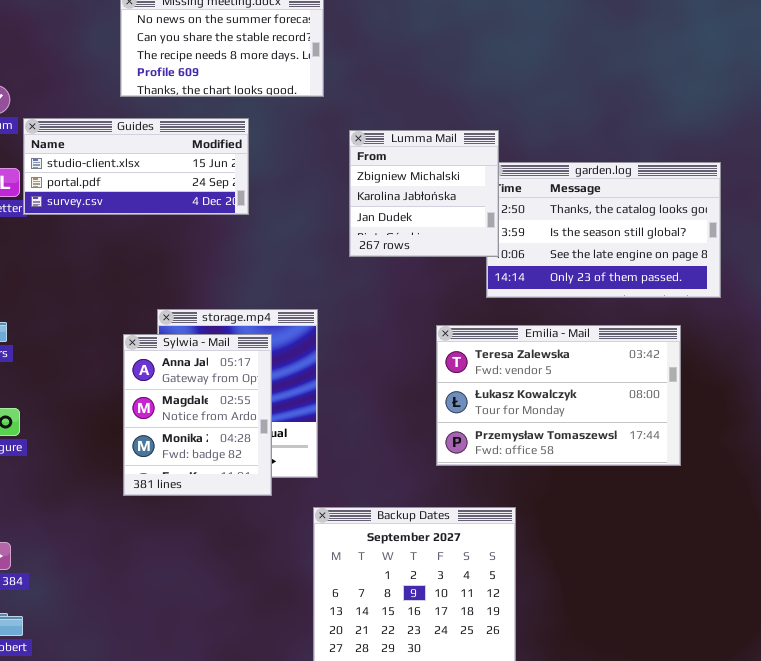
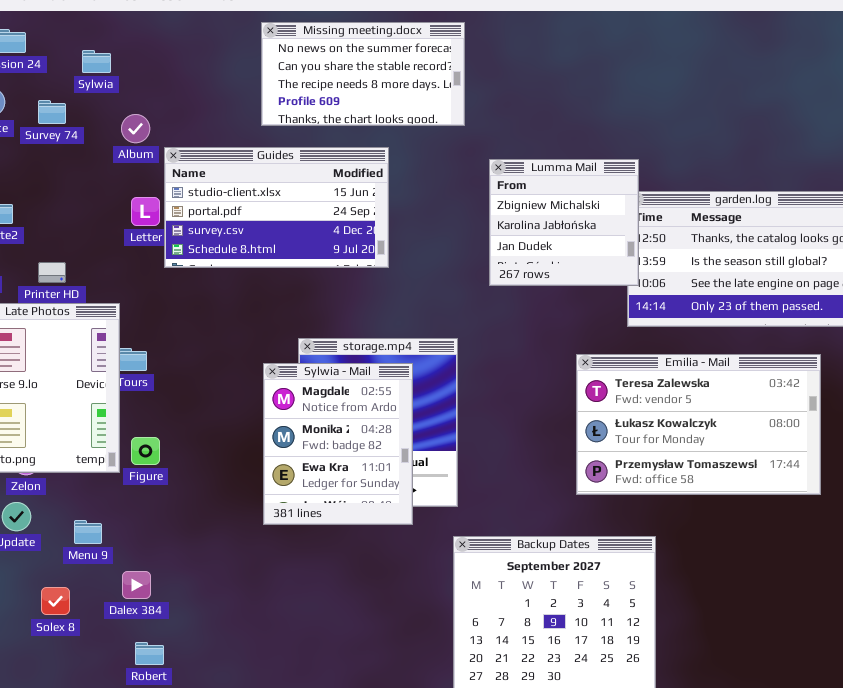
Guides: [23,118,249,215] -> [164,147,389,268], resized
Sylwia - Mail: [123,334,272,496] -> [263,363,413,525], scrolled down 1 row

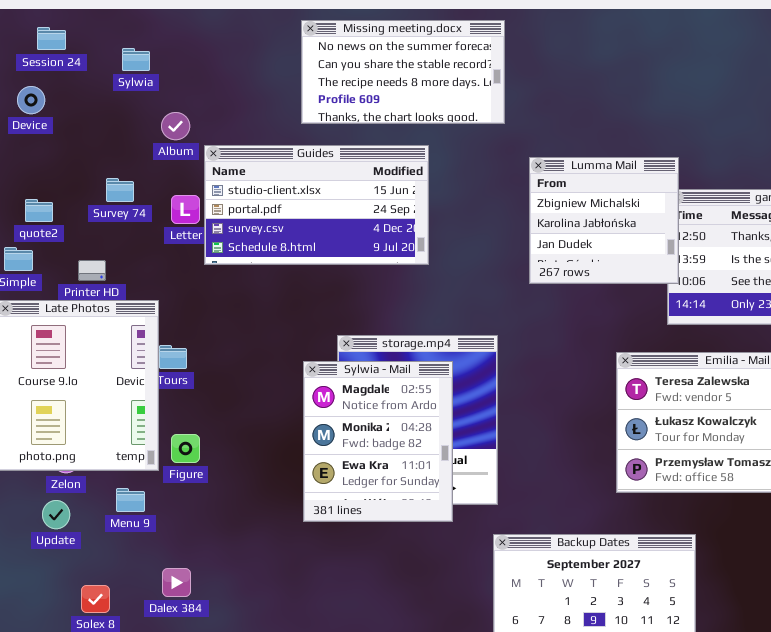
Survey 74: [38,100,66,124] -> [106,178,134,202], moved
Menu 9: [74,520,102,544] -> [116,488,145,512], moved

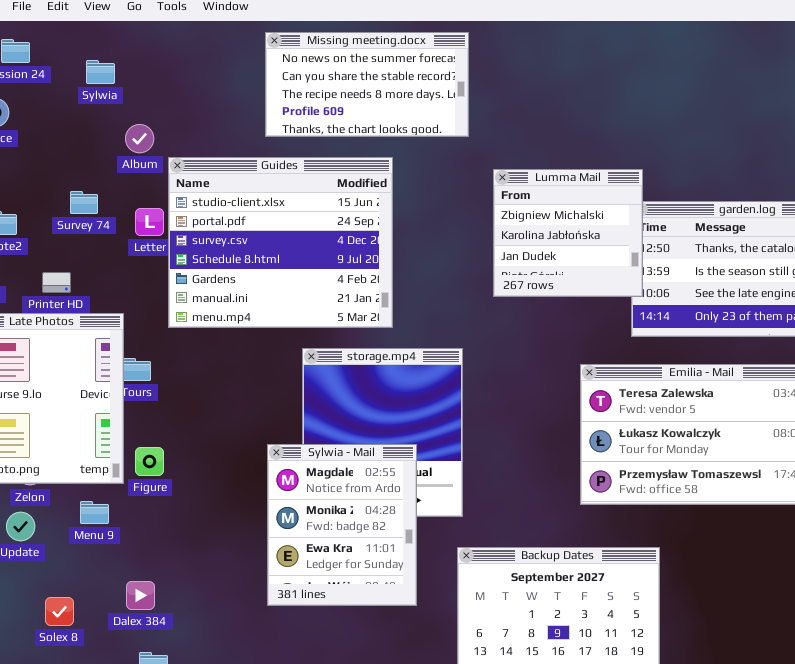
Guides: [204,145,429,265] -> [168,157,393,328], resized
Sylwia - Mail: [303,361,453,522] -> [267,444,417,606], moved

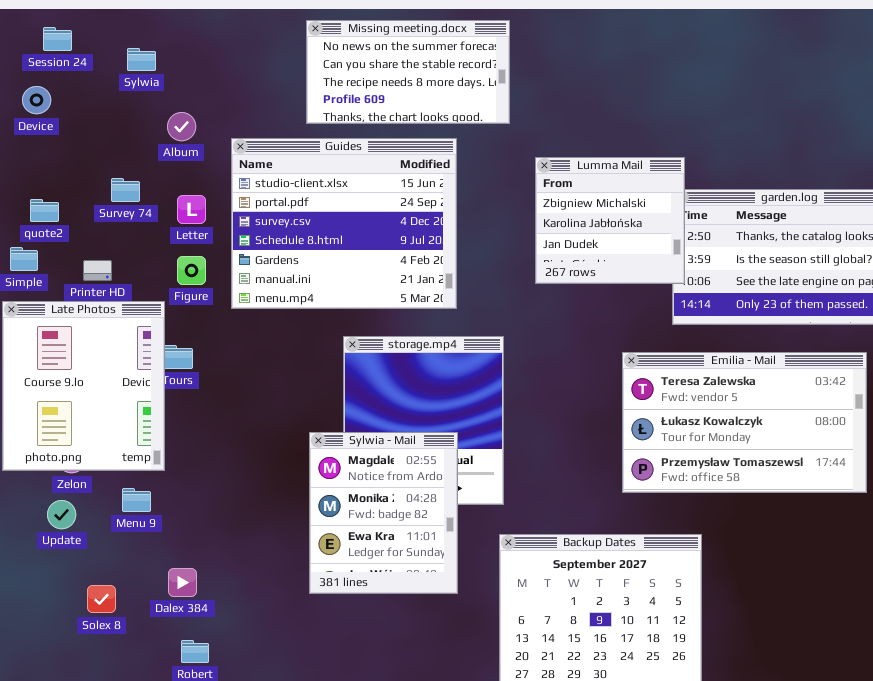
Guides: [168,157,393,328] -> [231,138,457,309], moved
Figure: [135,447,164,476] -> [177,256,206,285], moved

